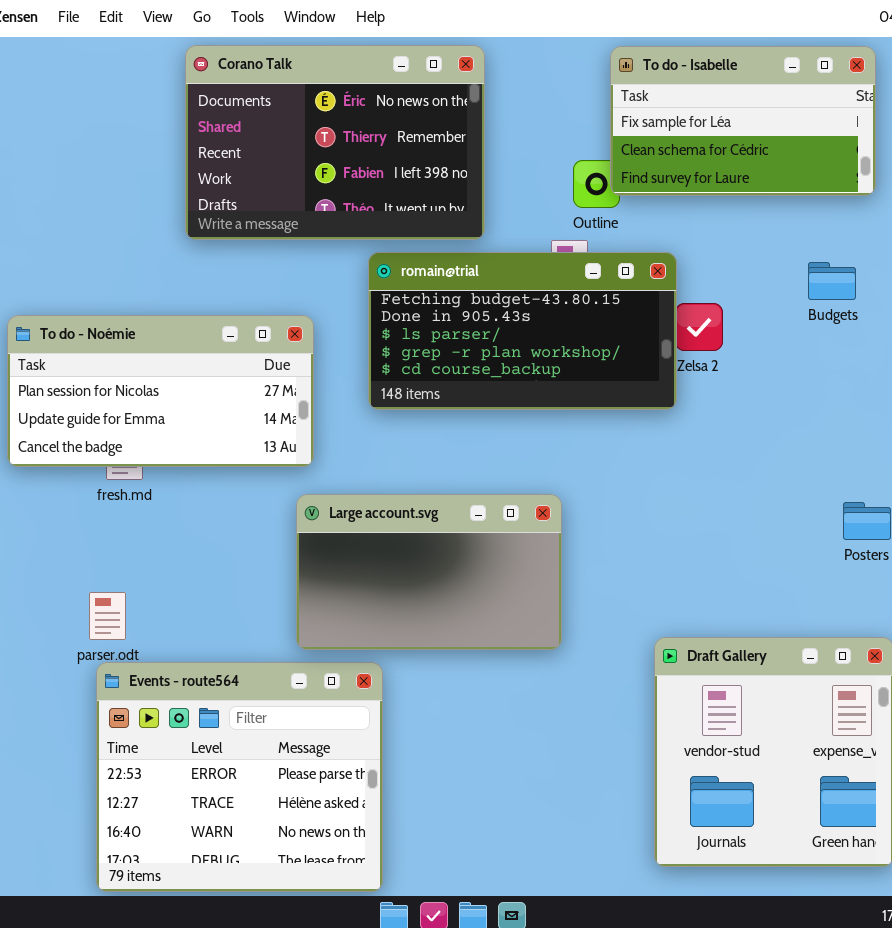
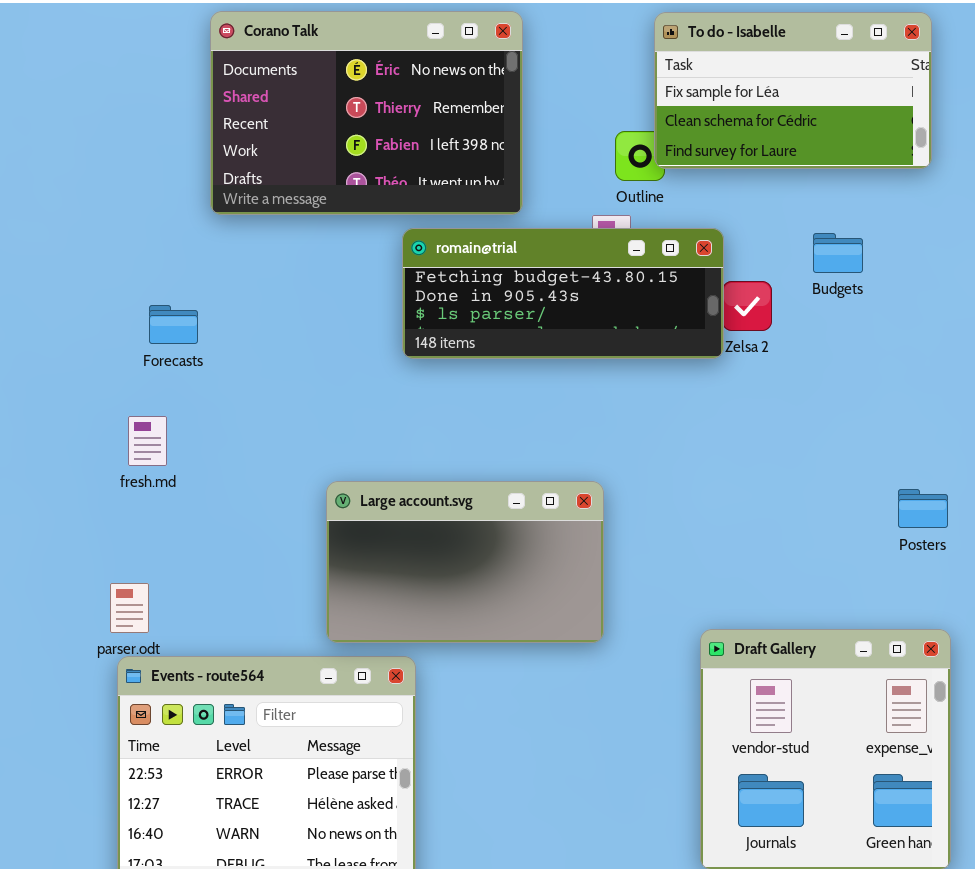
romain@trial: [368,252,677,410] -> [402,228,724,359], resized
Budgets: [808,262,856,300] -> [813,233,863,273], moved
To do - Noémie: [7,315,314,467] -> none, closed

